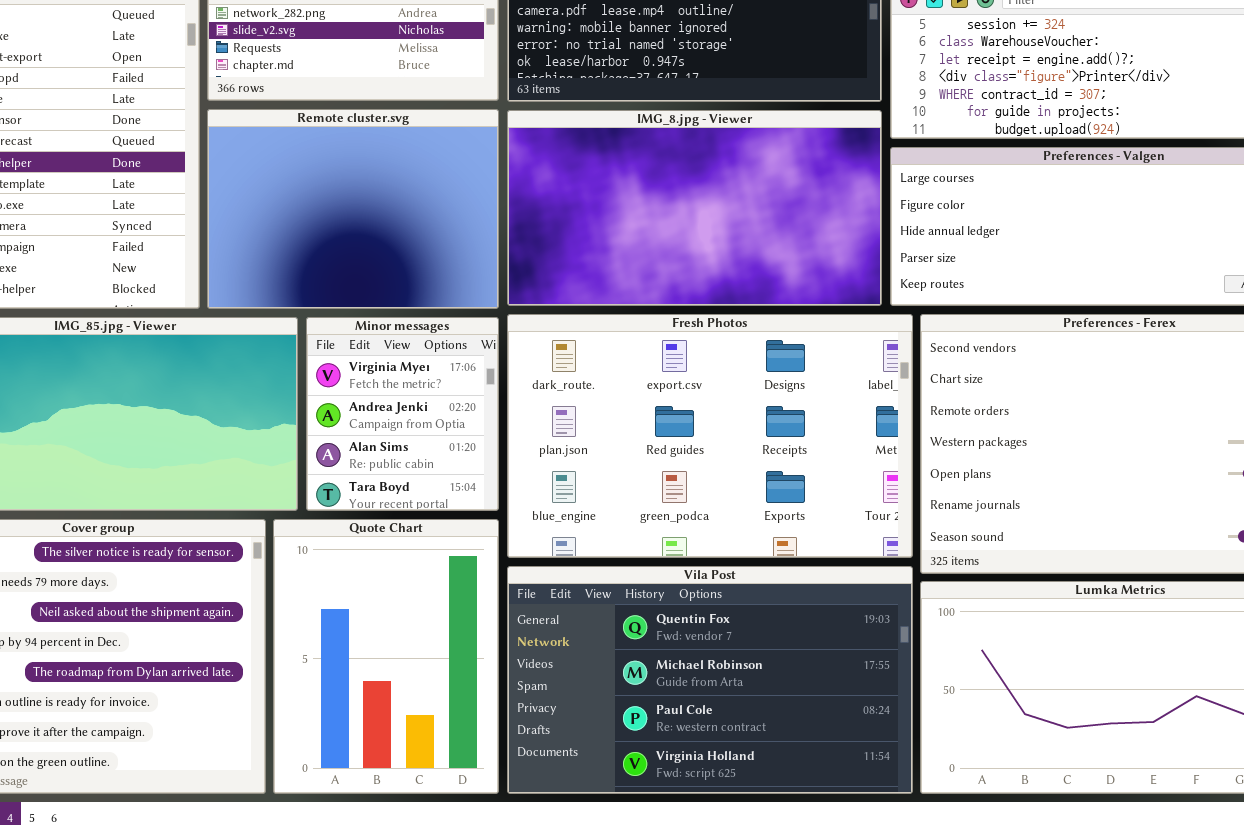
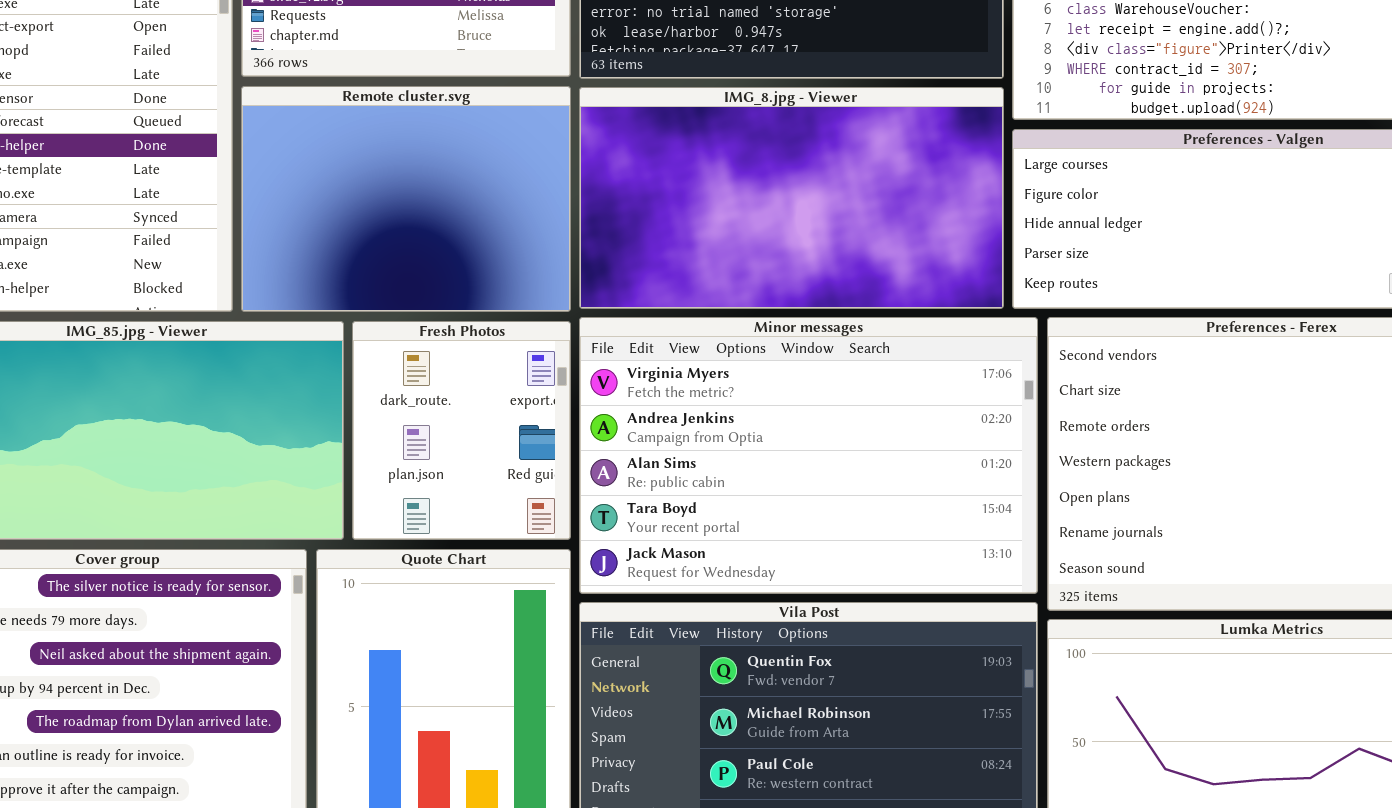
Fresh Photos: [507,314,913,558] -> [352,321,571,540], moved, resized
Minor messages: [306,317,499,511] -> [579,317,1038,594], moved, resized

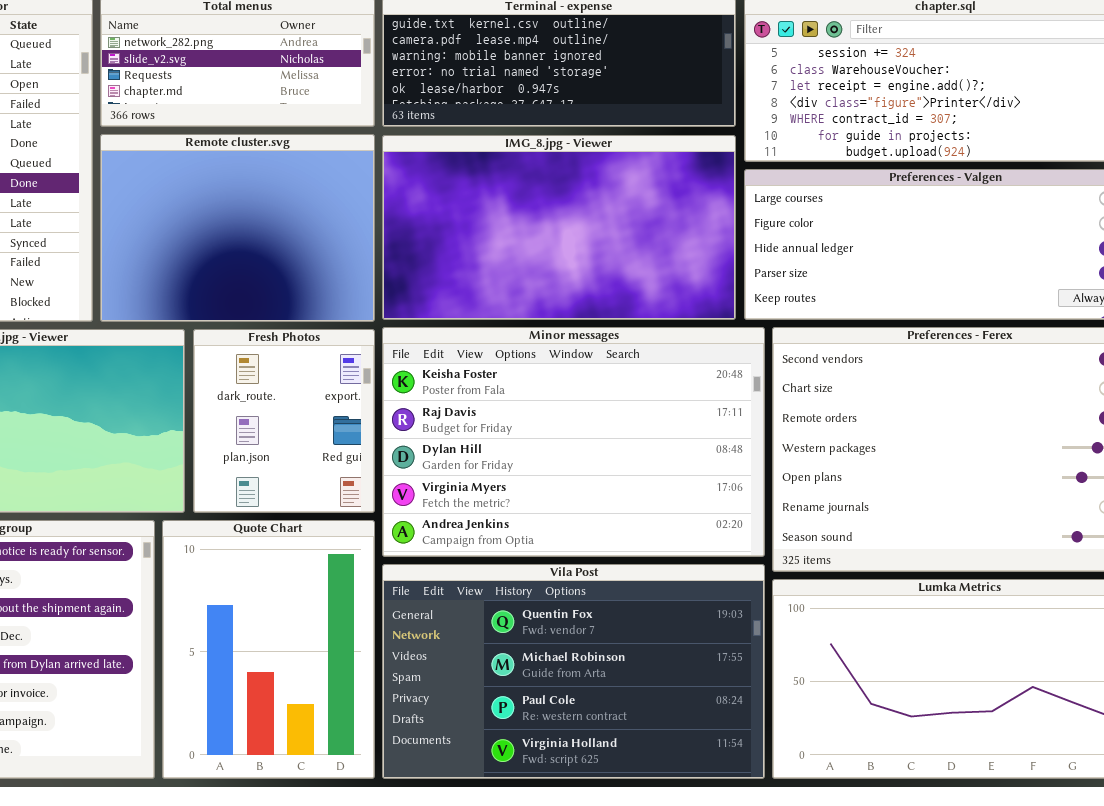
Minor messages: [579,317,1038,594] -> [382,327,765,557], scrolled up 3 rows

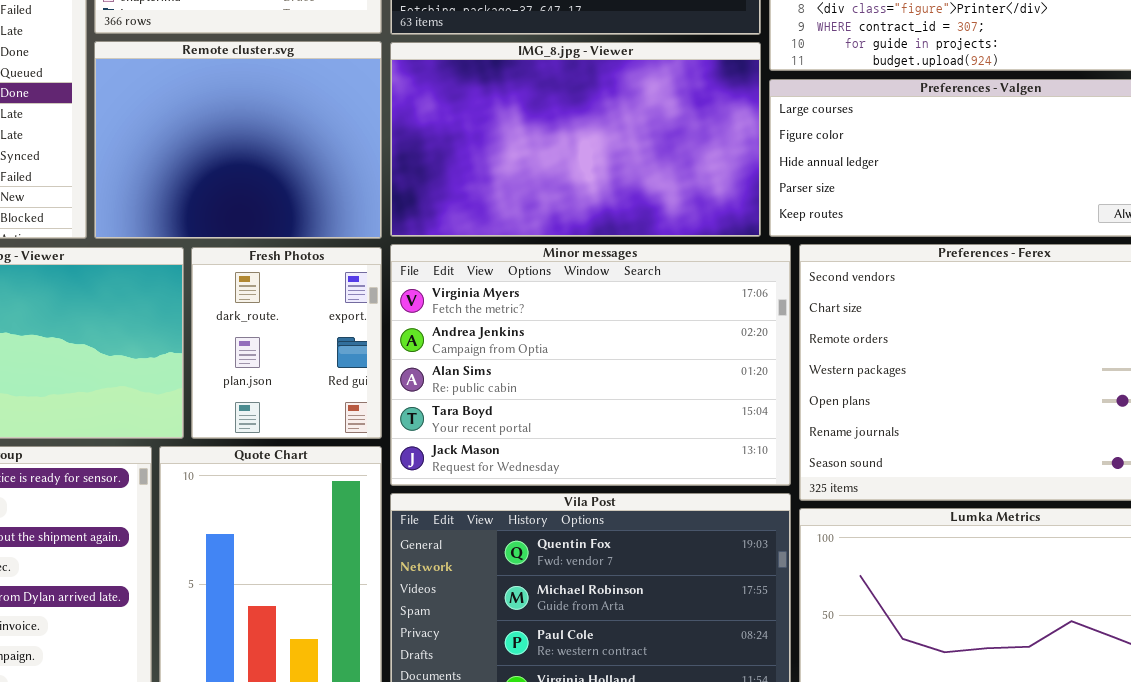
Minor messages: [382,327,765,557] -> [390,244,791,486], scrolled down 3 rows

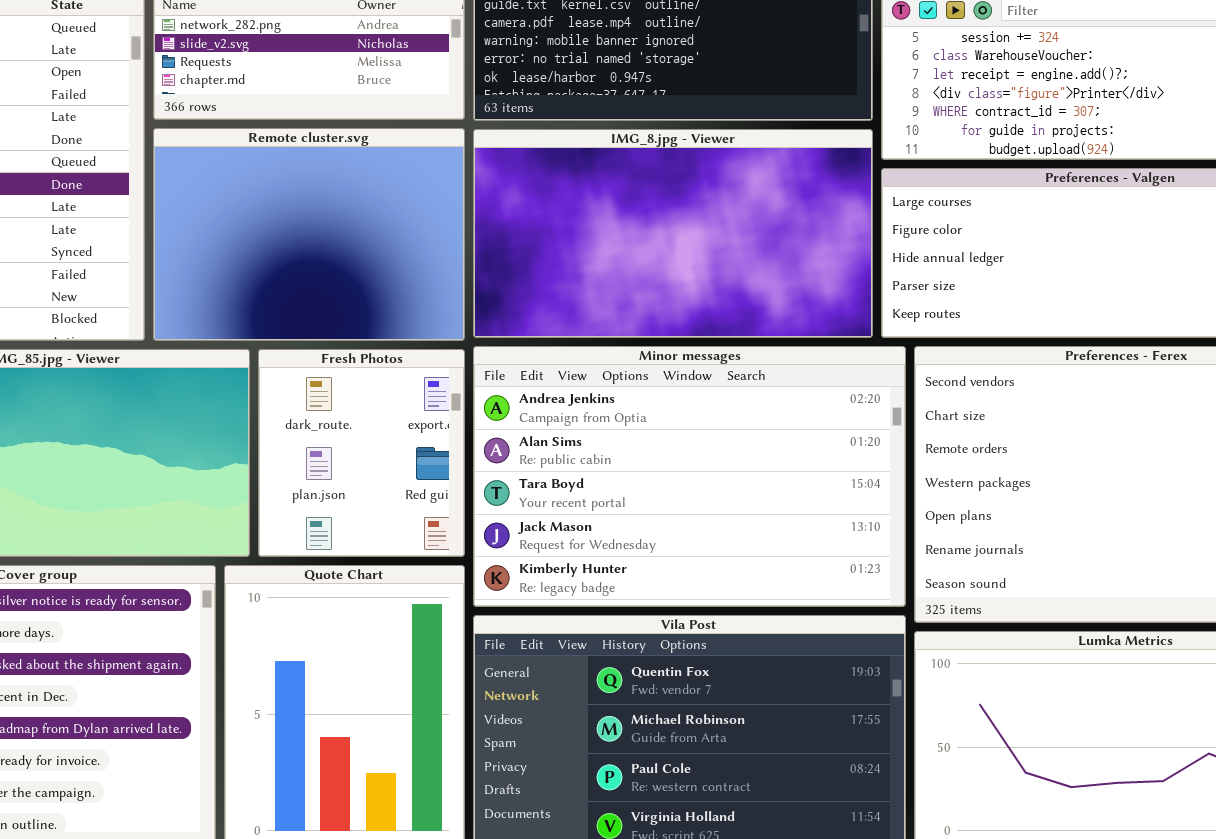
Minor messages: [390,244,791,486] -> [473,346,906,607], scrolled down 1 row

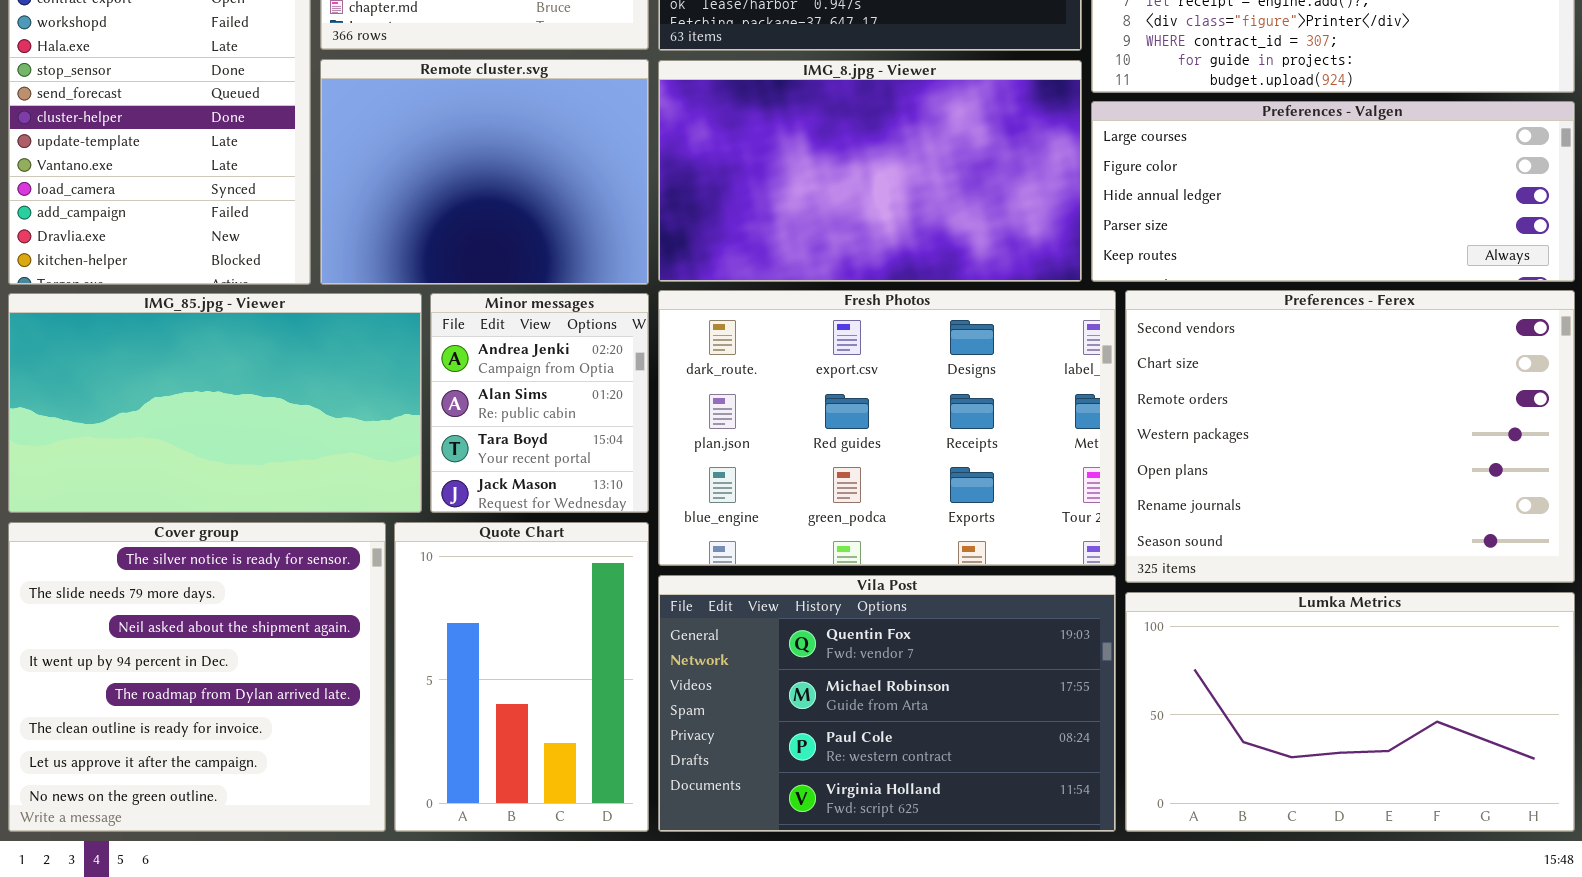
Minor messages: [473,346,906,607] -> [430,293,649,513], moved, resized
Fresh Photos: [258,349,465,557] -> [658,290,1116,566], moved, resized

